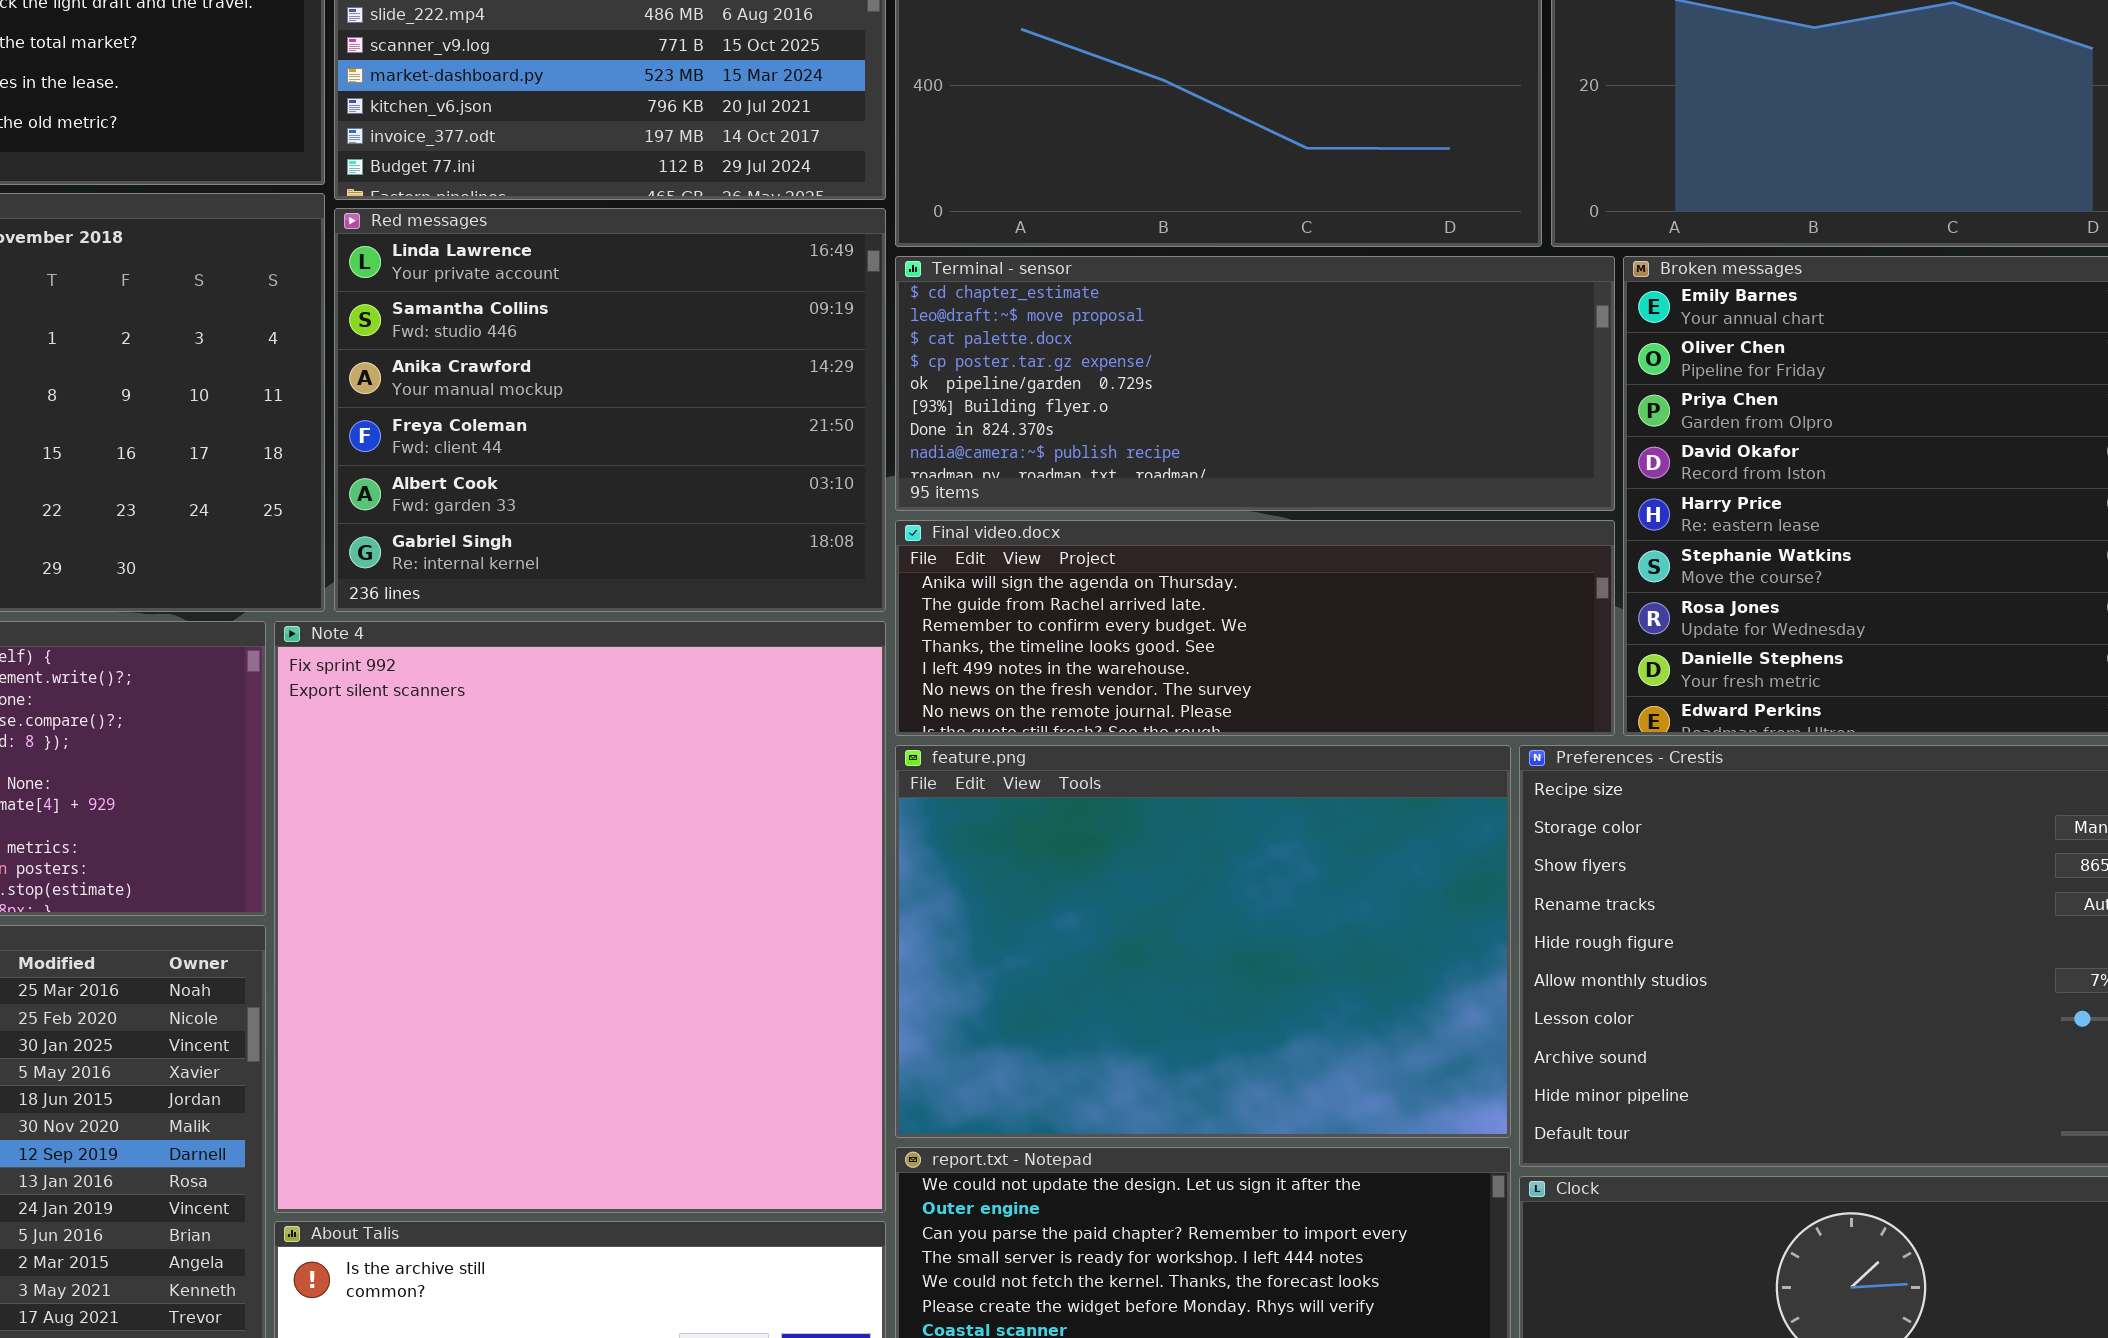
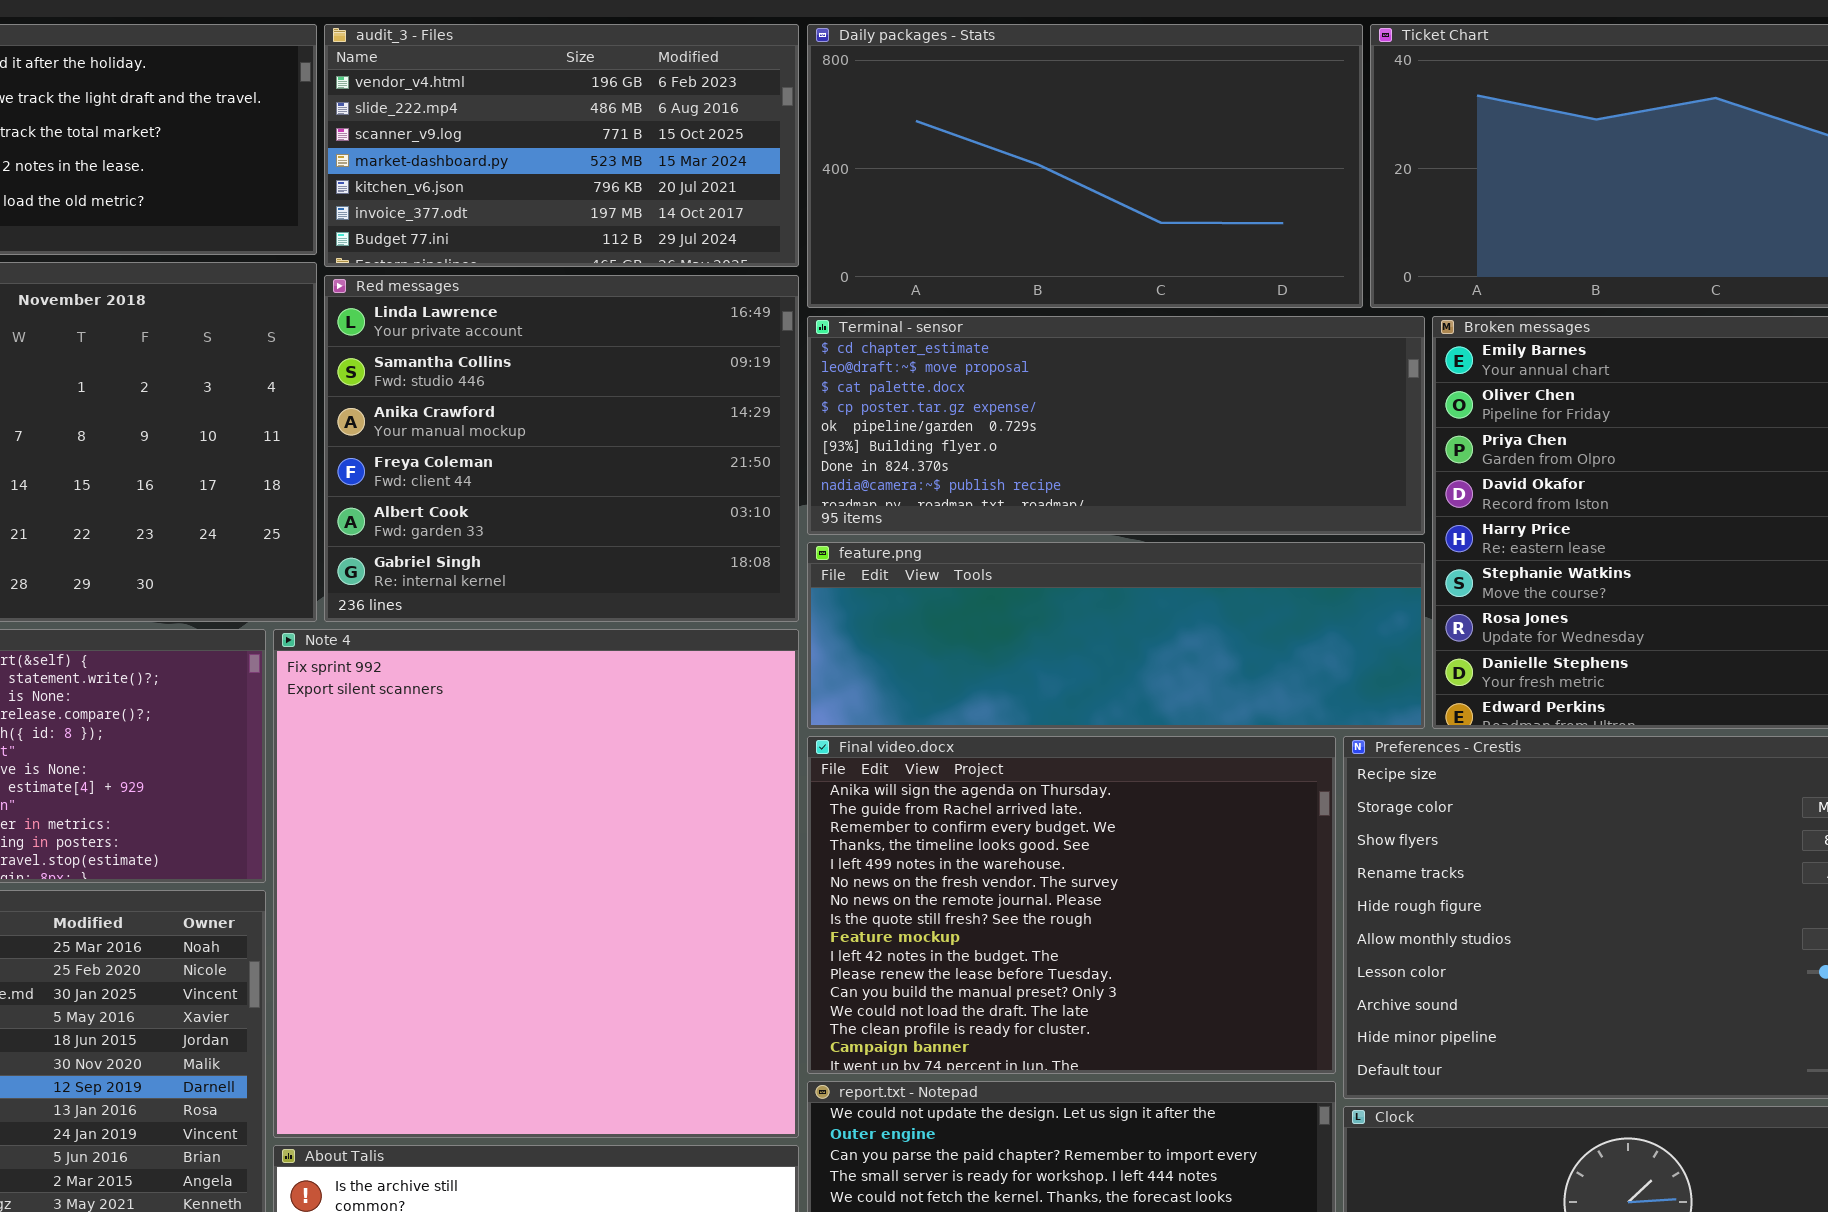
Final video.docx: [895,520,1615,736] -> [807,736,1336,1074], moved, resized
feature.png: [895,745,1511,1138] -> [807,542,1425,729], moved, resized

